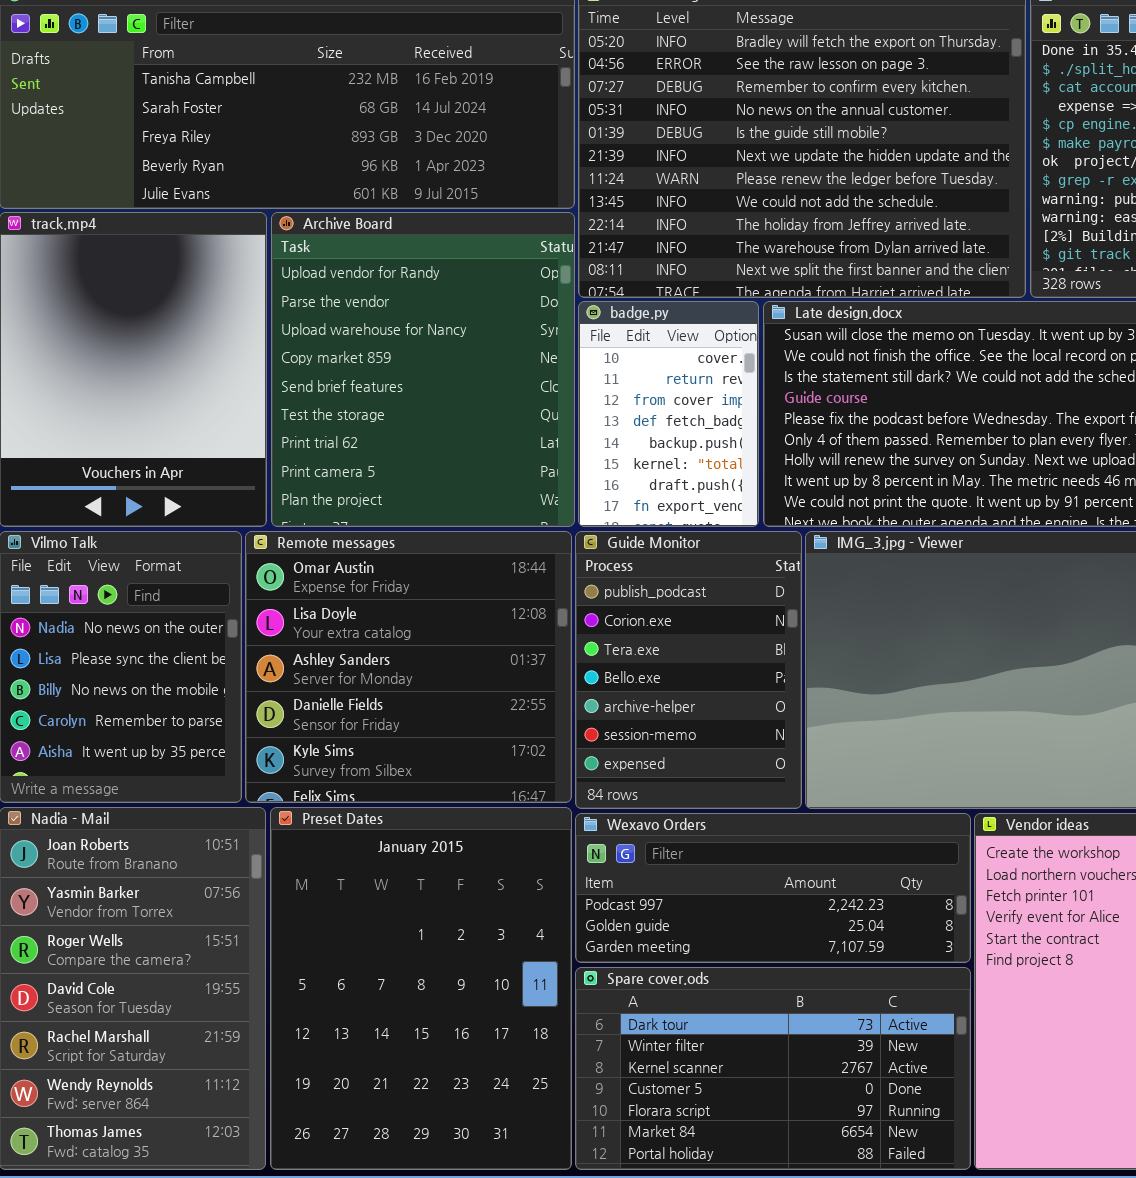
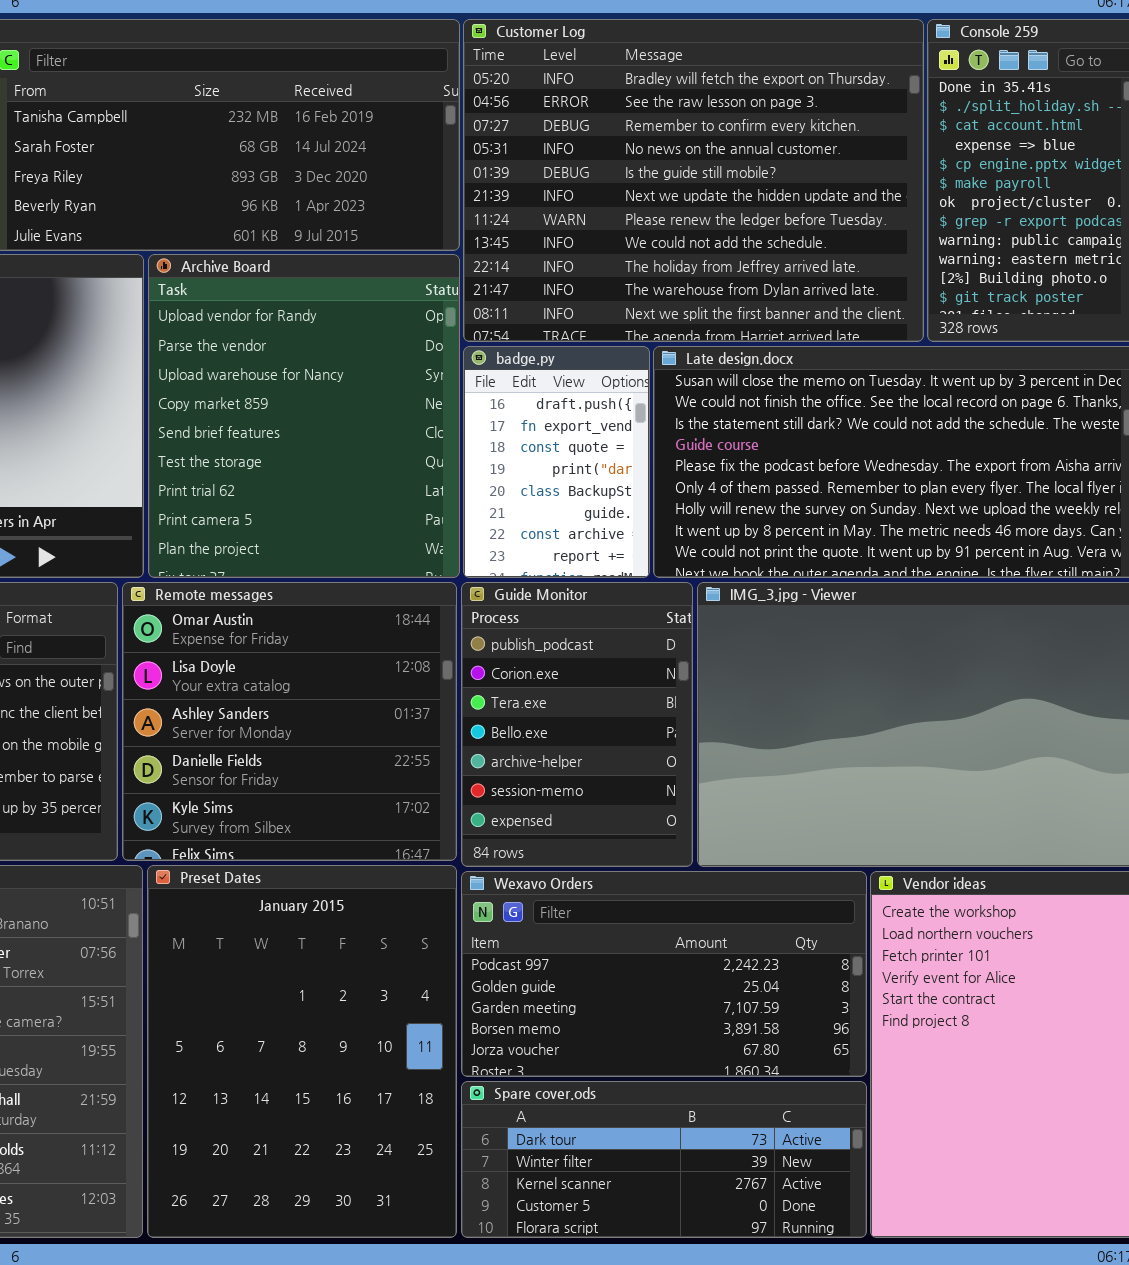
badge.py: [578,301,759,527] -> [463,346,650,578], scrolled down 6 rows
Wexavo Orders: [575,813,971,963] -> [461,871,867,1077], resized
Spare cover.ods: [575,967,971,1170] -> [461,1081,867,1238], resized

